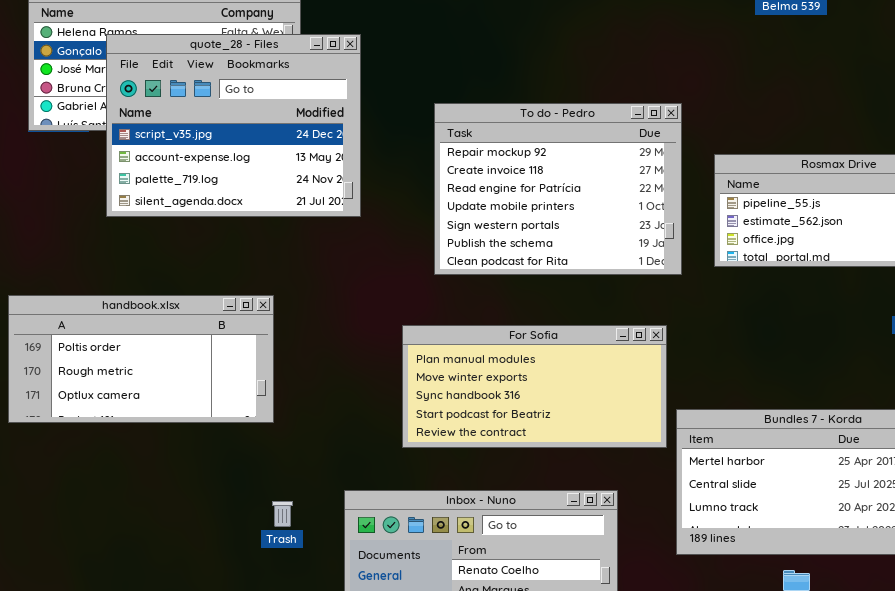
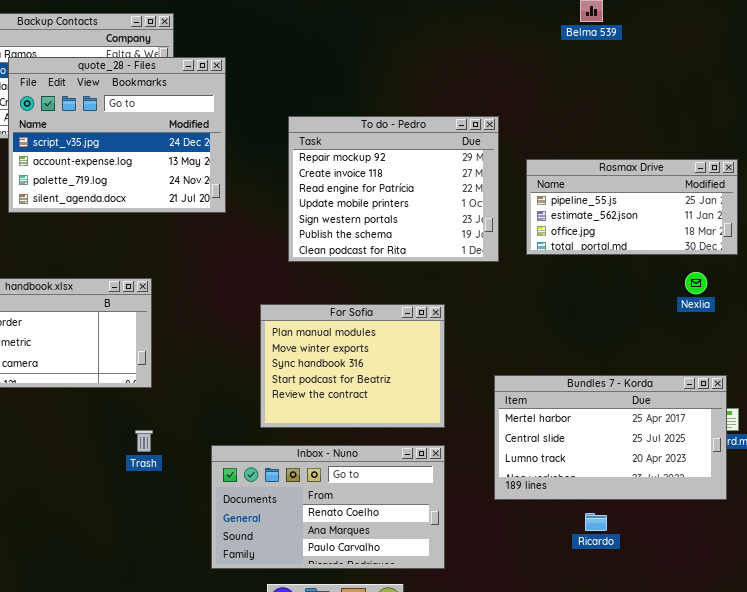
For Sofia: [402,325,667,448] -> [260,304,445,428], resized
Trash: [272,501,293,527] -> [135,430,153,452], moved

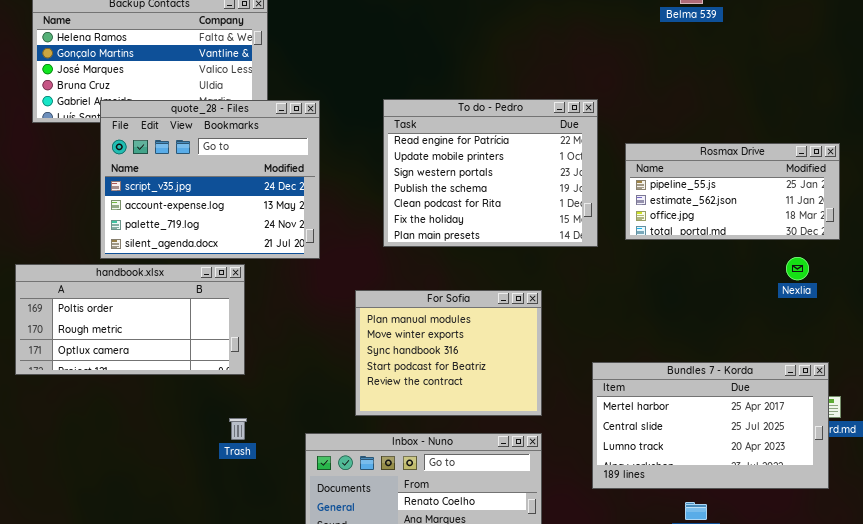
quote_28 - Files: [8,57,226,213] -> [100,100,320,259], moved
To do - Pedro: [288,116,499,262] -> [383,99,598,247], scrolled down 2 rows

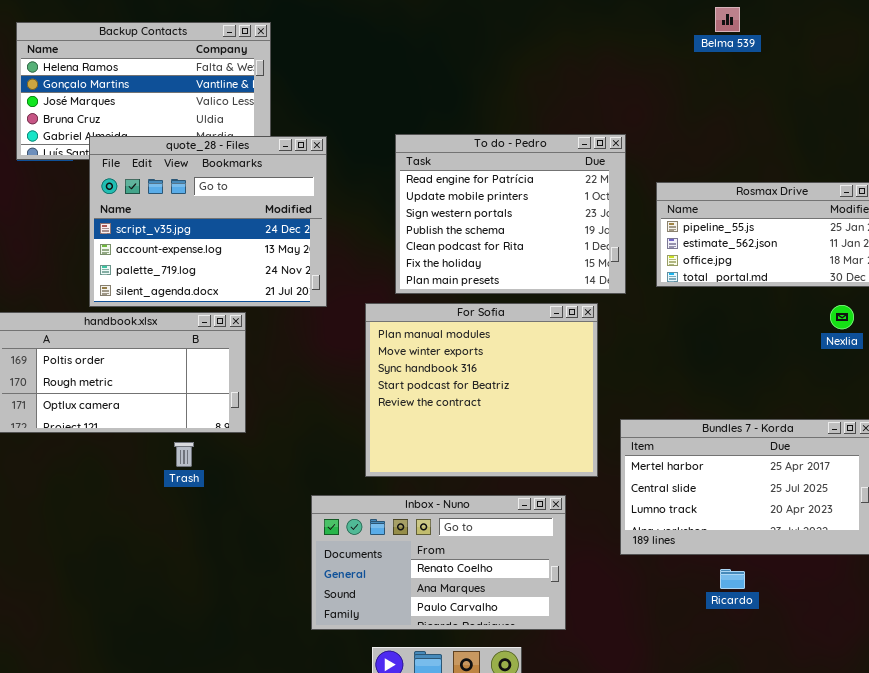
For Sofia: [355,290,542,416] -> [365,303,598,477], resized
Trash: [229,418,247,440] -> [174,442,194,467], moved

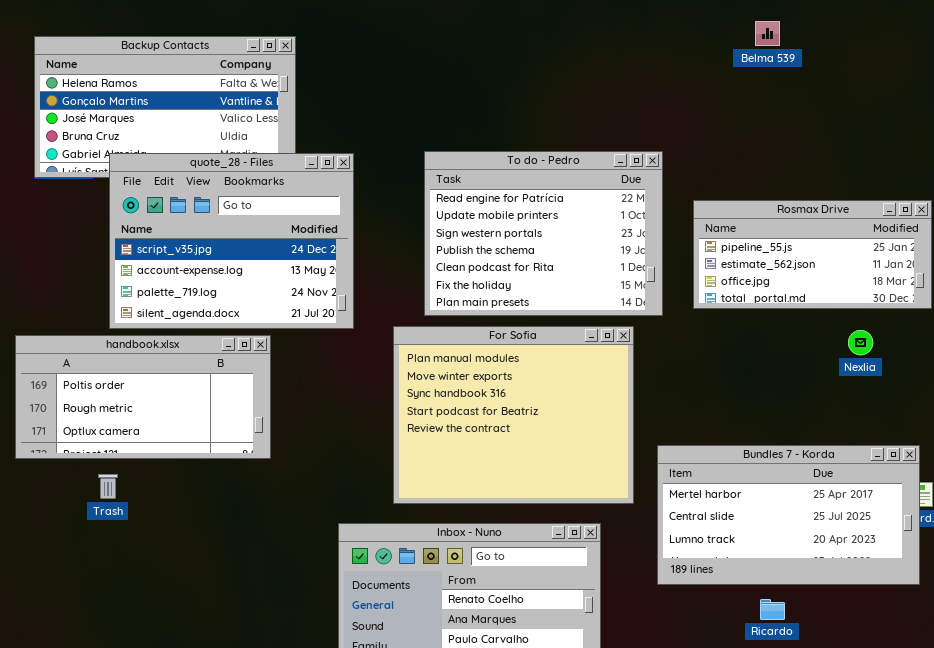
Nexlia: [830,305,854,329] -> [848,330,873,355], moved
Trash: [174,442,194,467] -> [98,474,118,499], moved

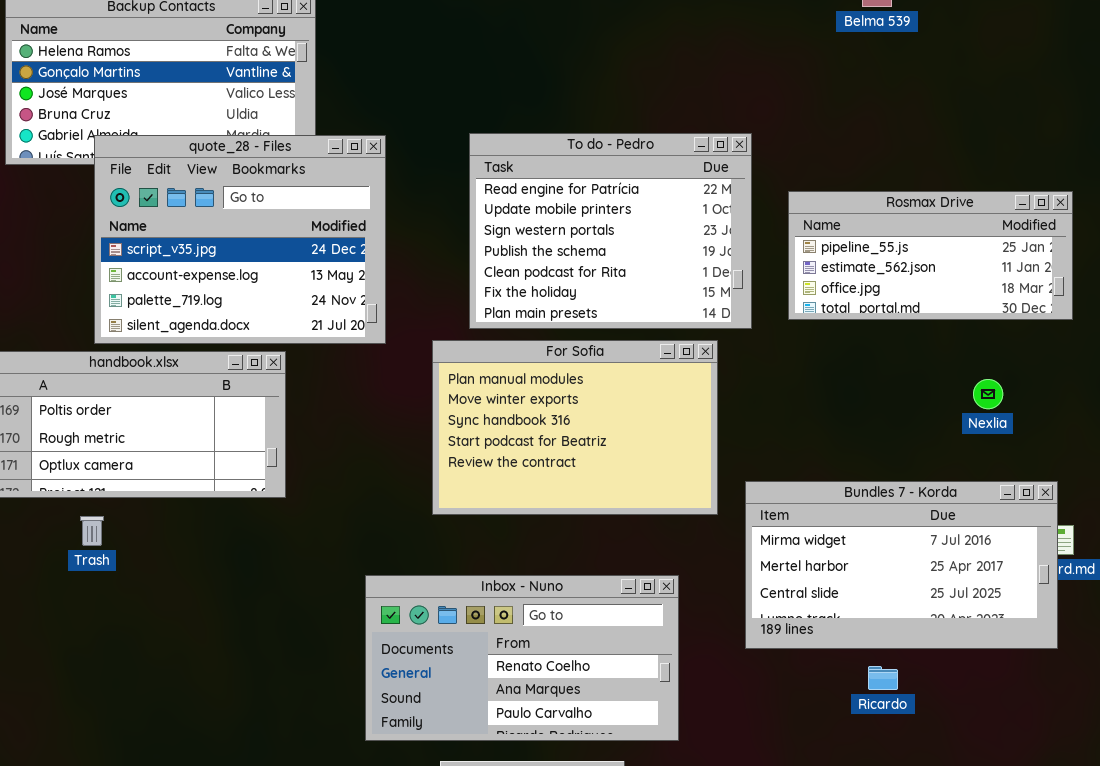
For Sofia: [393,326,634,504] -> [432,340,718,515], resized
Nexlia: [848,330,873,355] -> [973,379,1003,409], moved
Bundles 7 - Korda: [657,445,920,585] -> [745,481,1058,649], scrolled up 1 row

